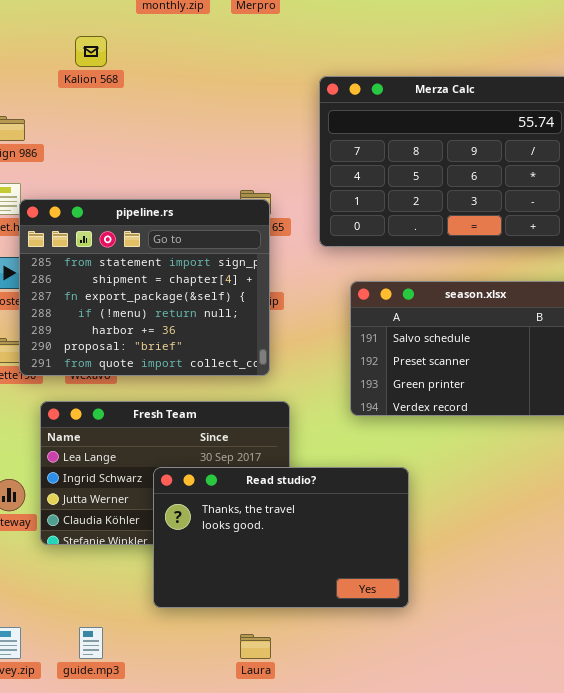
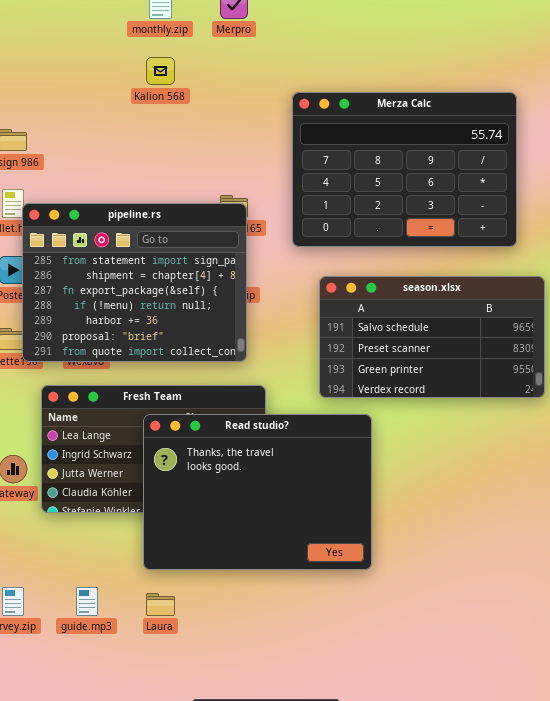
Kalion 568: [75,36,107,67] -> [146,57,175,85], moved
Read studio?: [153,467,409,608] -> [143,414,372,570], resized
Laura: [240,634,271,659] -> [146,593,175,616], moved

